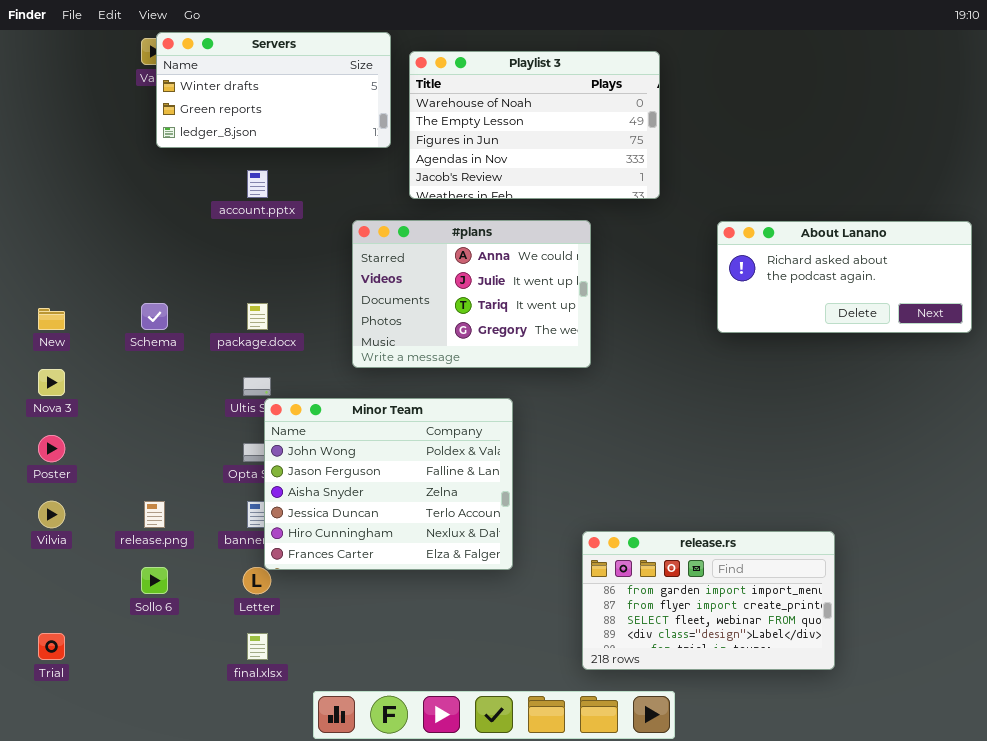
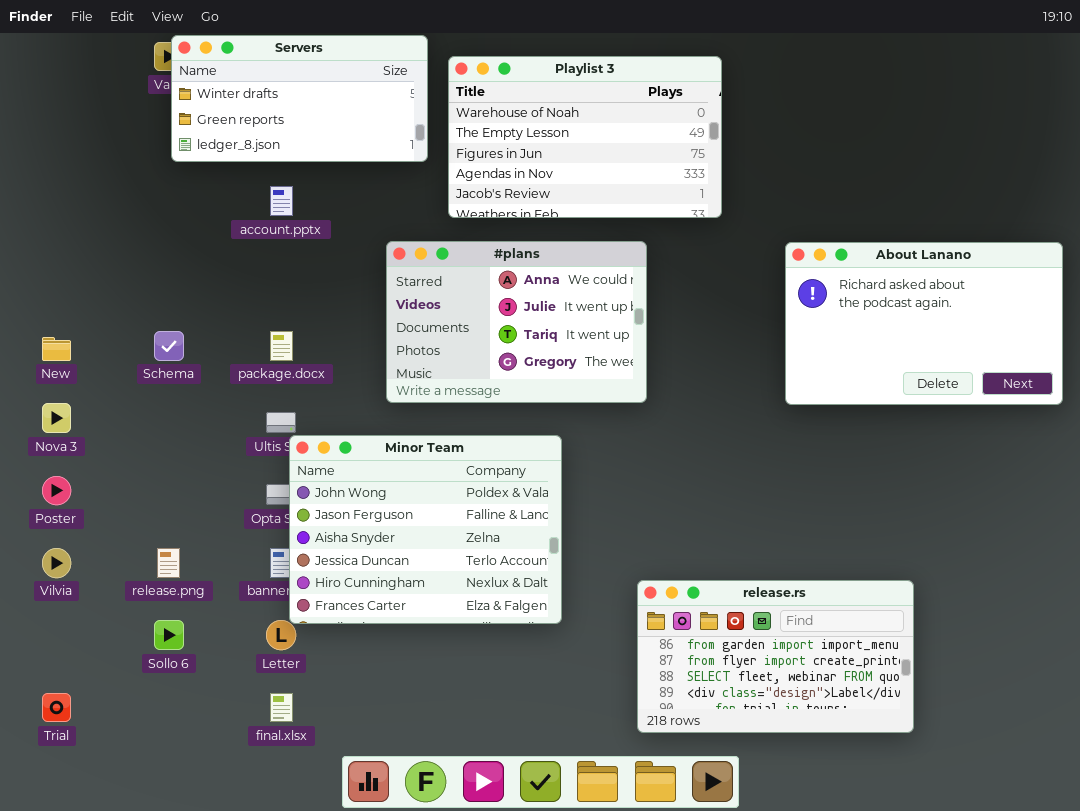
About Lanano: [717,221,972,333] -> [785,242,1063,405], resized

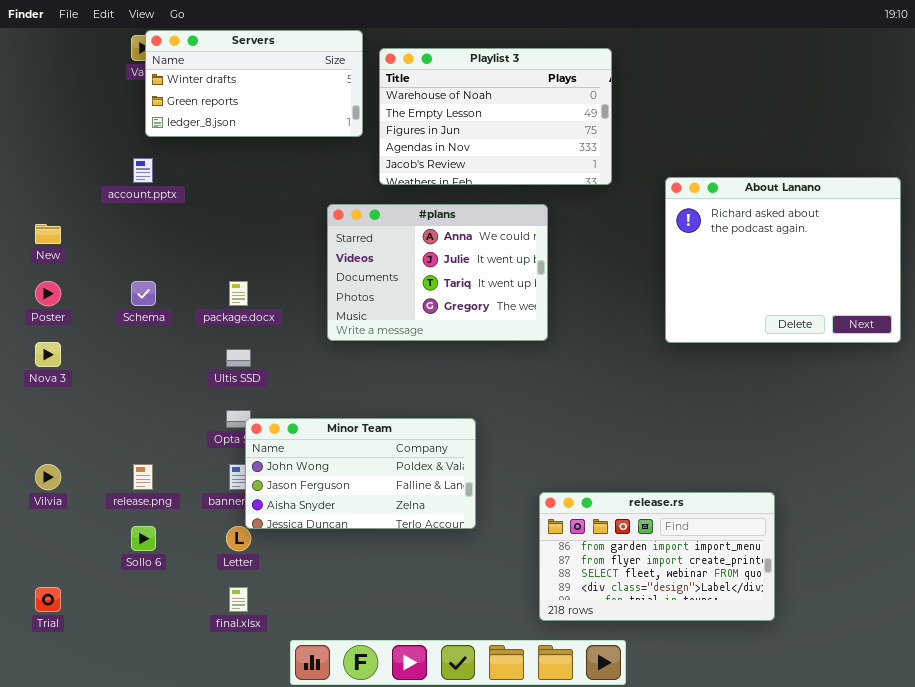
account.pptx: [270,186,293,216] -> [133,158,153,183], moved
About Lanano: [785,242,1063,405] -> [665,177,901,343], resized
New: [42,337,71,361] -> [35,224,61,244], moved
Minor Team: [289,435,562,624] -> [245,418,476,529], resized
Poster: [42,476,71,505] -> [35,281,61,306], moved

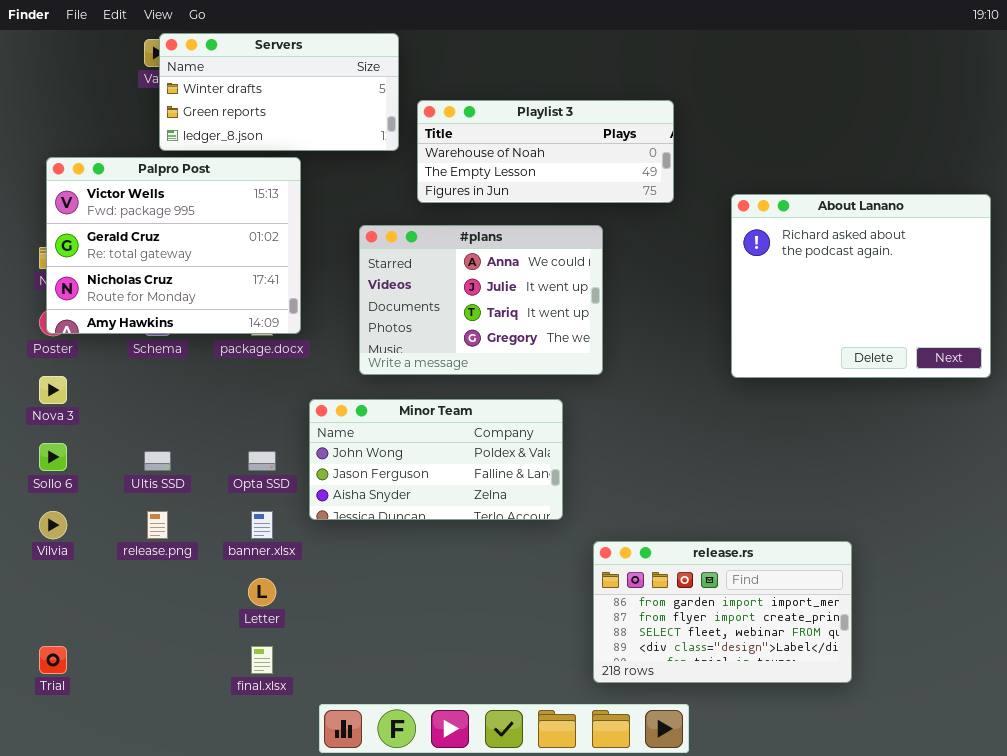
Playlist 3: [379,48,612,185] -> [417,100,674,203], resized
Palpro Post: none -> [46,157,301,334], opened
Ultis SSD: [226,349,251,367] -> [144,451,171,471], moved
Minor Team: [245,418,476,529] -> [309,399,563,520], moved
Sollo 6: [131,526,156,551] -> [39,443,67,471], moved

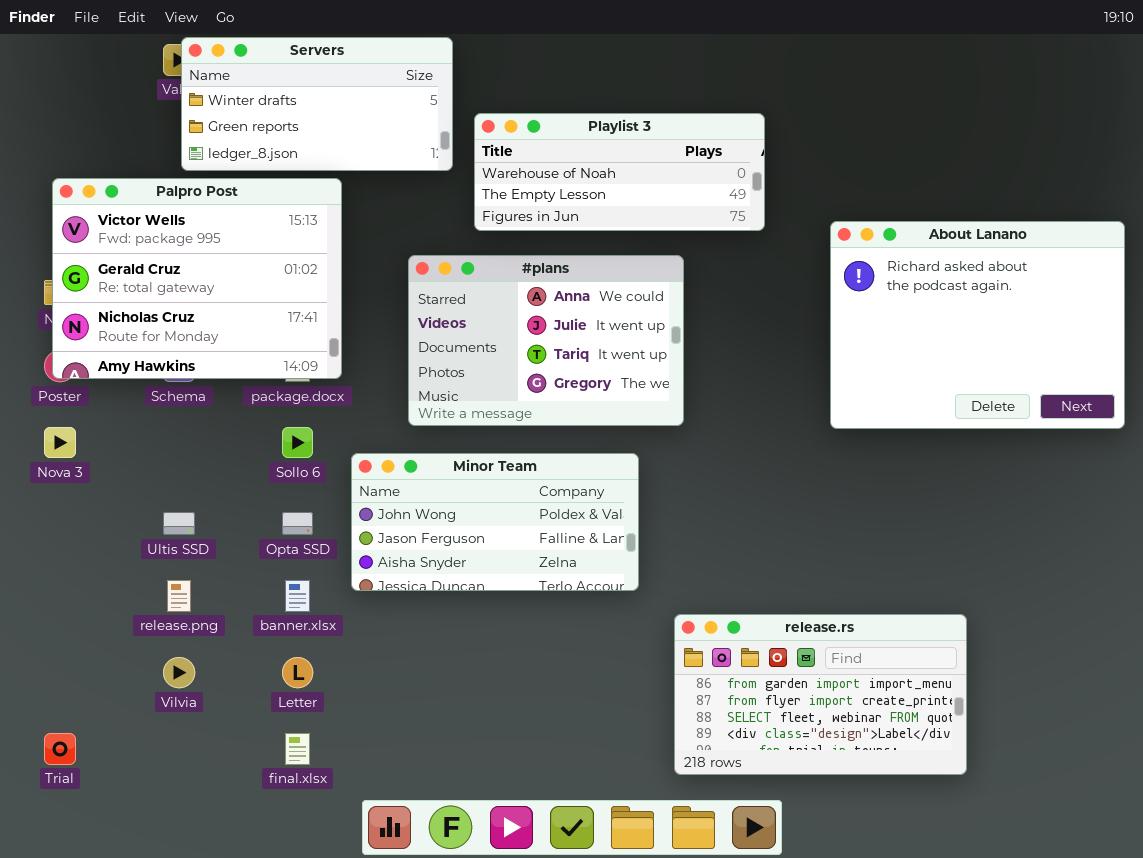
Sollo 6: [39,443,67,471] -> [282,427,313,458], moved
Vilvia: [39,511,67,539] -> [163,657,195,688], moved

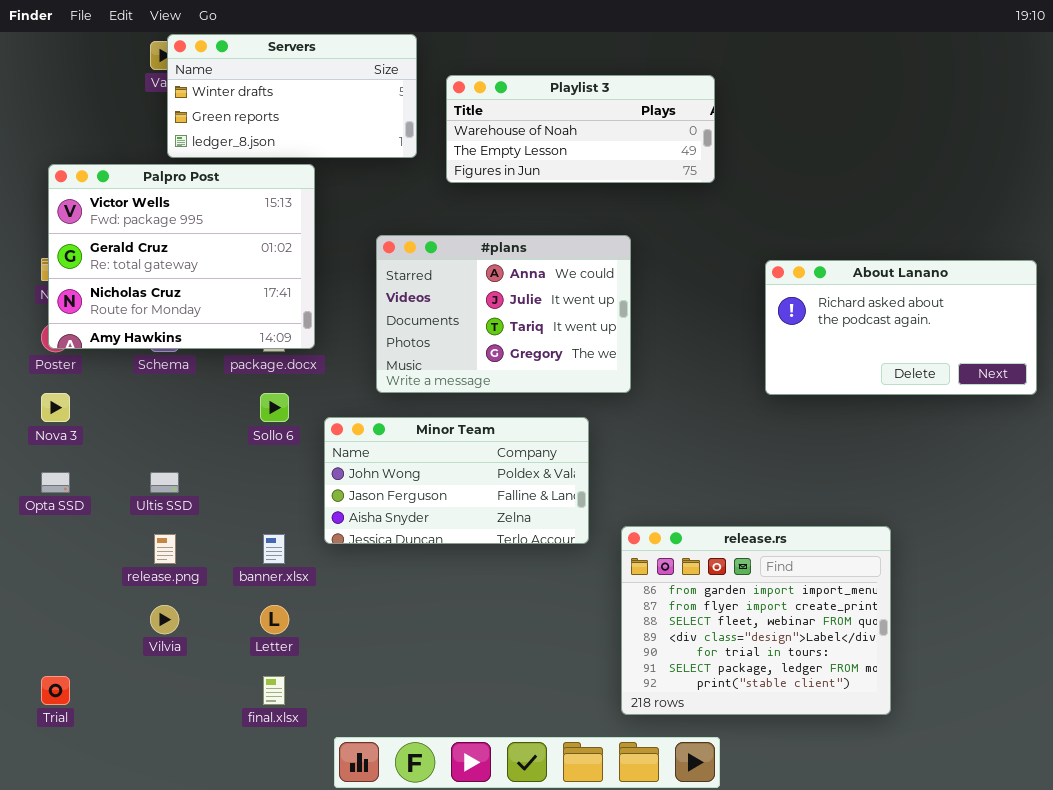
Playlist 3: [474,113,765,231] -> [446,75,715,183], moved
About Lanano: [830,221,1125,429] -> [765,260,1037,395], resized
Opta SSD: [282,512,313,535] -> [41,472,70,493], moved
release.rs: [674,614,967,775] -> [621,526,891,715], resized

